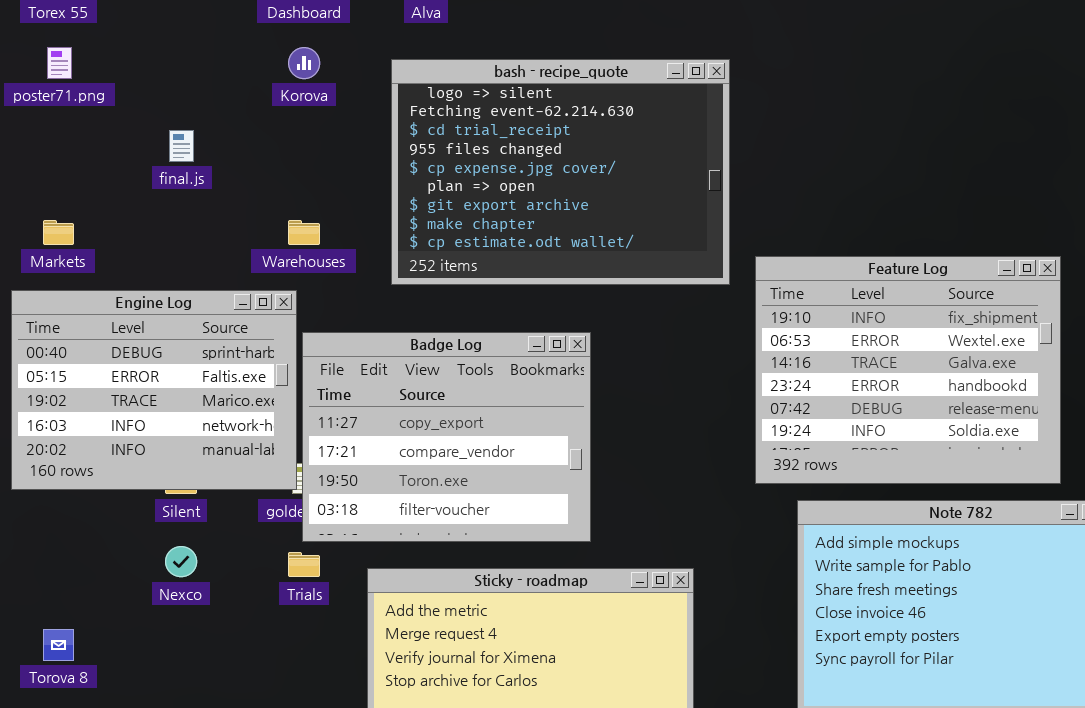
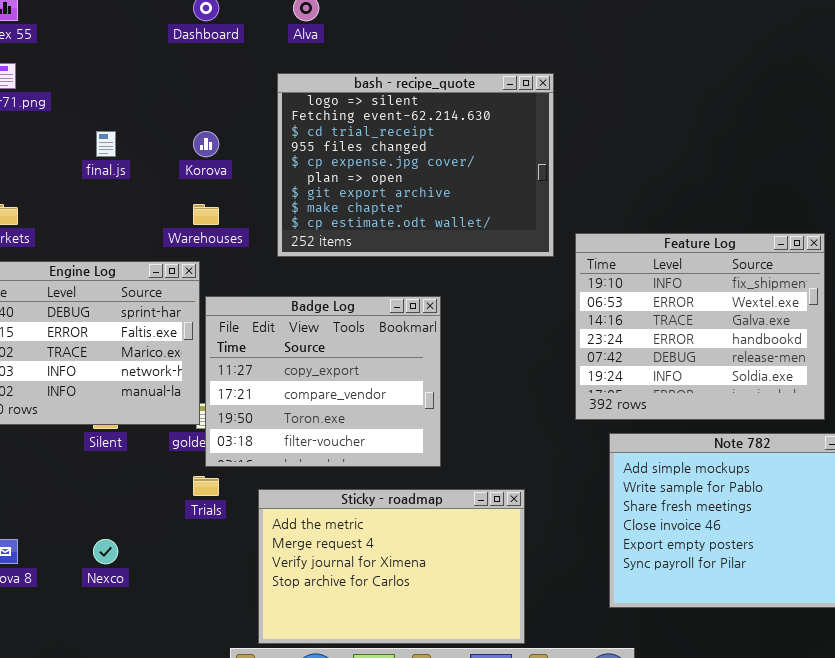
Korova: [288,47,320,79] -> [193,131,219,157], moved
Nexco: [165,546,197,577] -> [93,539,118,564], moved

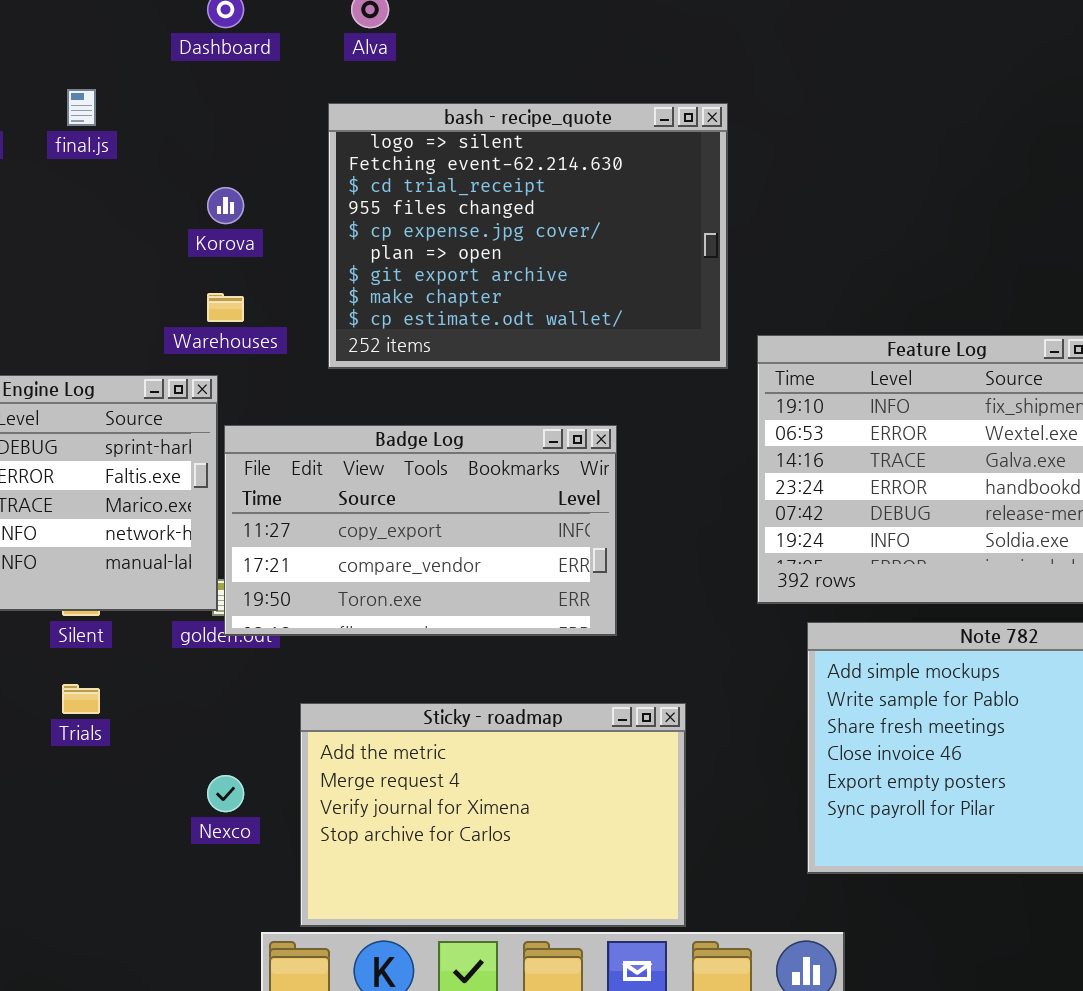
final.js: [96,131,116,157] -> [67,89,96,126], moved
Badge Log: [205,296,441,467] -> [224,425,617,636], resized
Trials: [193,476,219,496] -> [62,684,100,714], moved
Nexco: [93,539,118,564] -> [207,775,244,812], moved

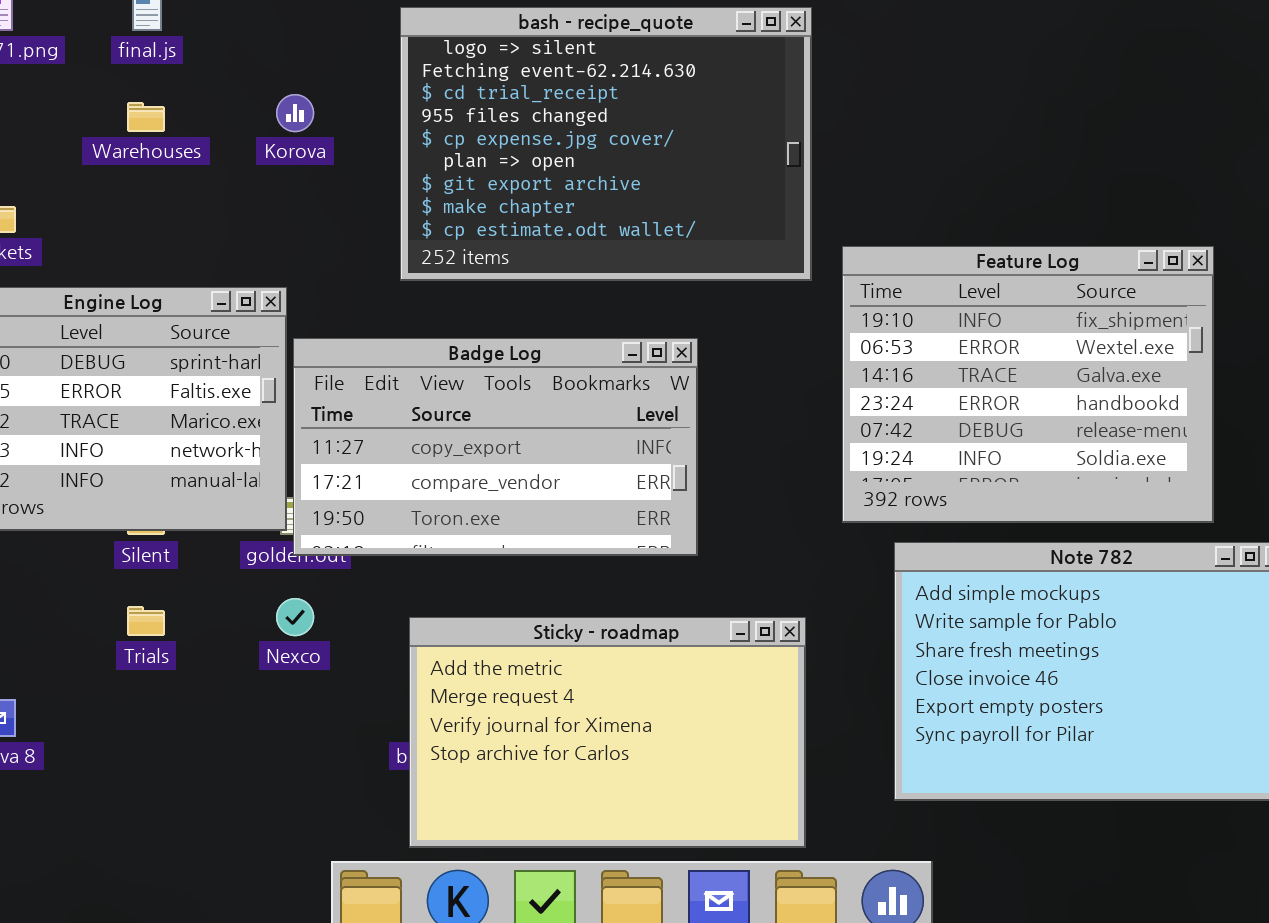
Warehouses: [207,293,244,322] -> [127,102,165,132], moved
Sticky - roadmap: [300,703,686,927] -> [409,617,806,848], moved
Nexco: [207,775,244,812] -> [276,598,314,636], moved

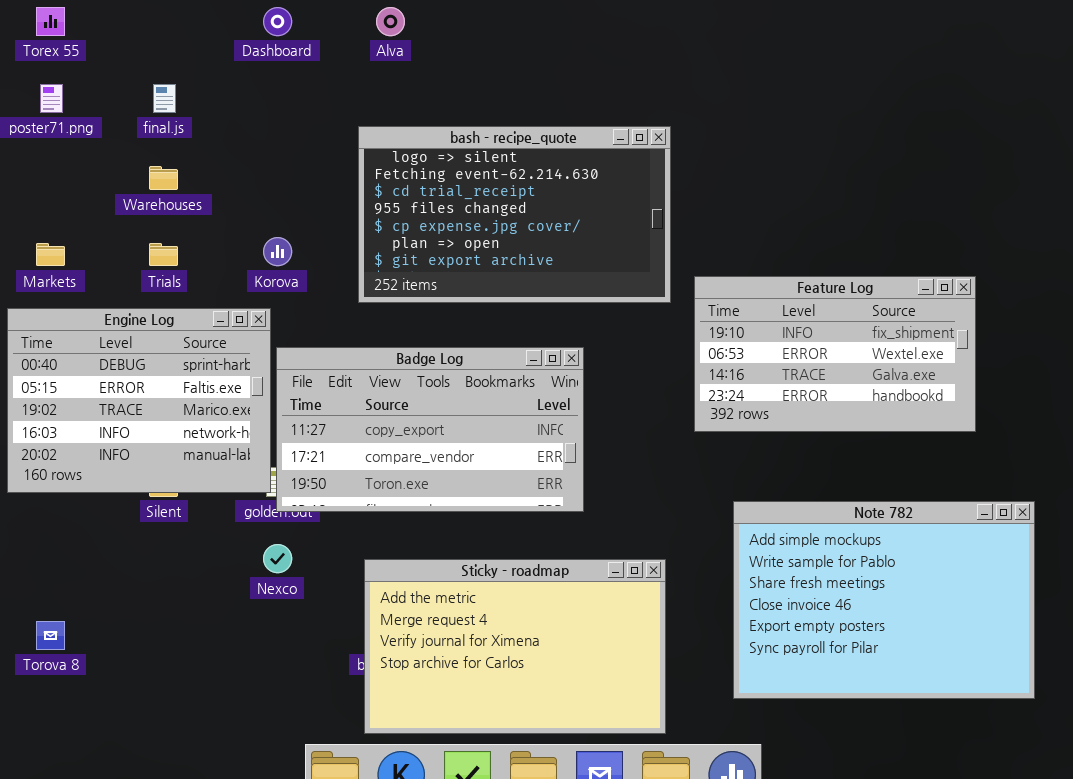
bash - recipe_quote: [400,7,812,281] -> [358,126,671,303], resized
Korova: [276,94,314,132] -> [263,237,292,266], moved
Feature Log: [842,246,1214,523] -> [694,276,976,432], resized
Trials: [127,606,165,636] -> [149,243,178,266], moved

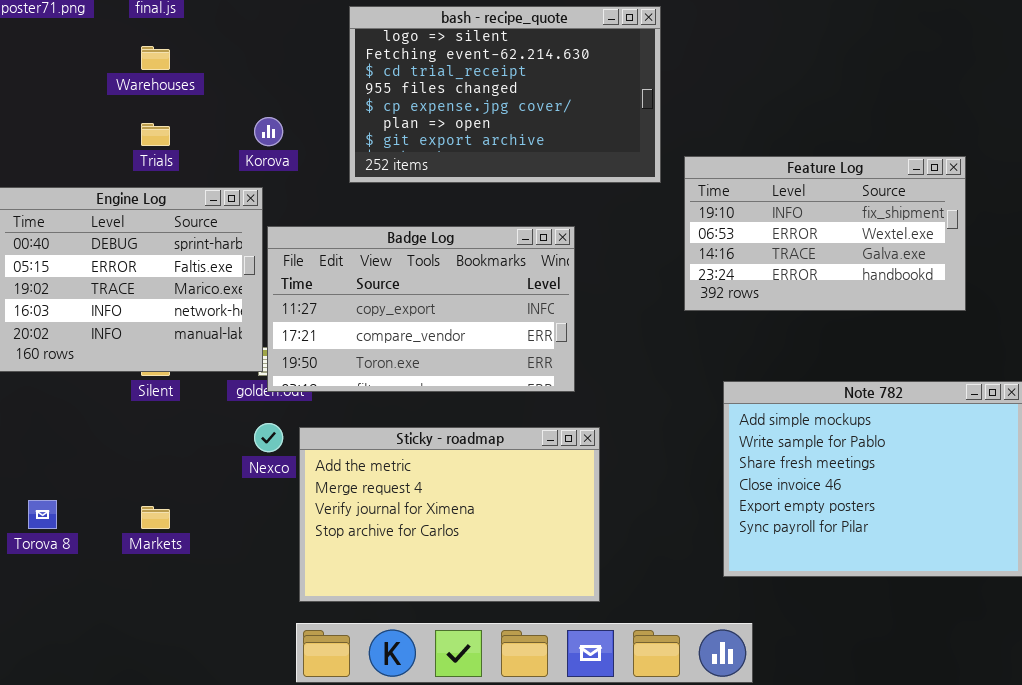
Markets: [36,243,65,266] -> [141,506,170,529], moved
Sticky - roadmap: [364,559,666,734] -> [299,427,600,602], moved

